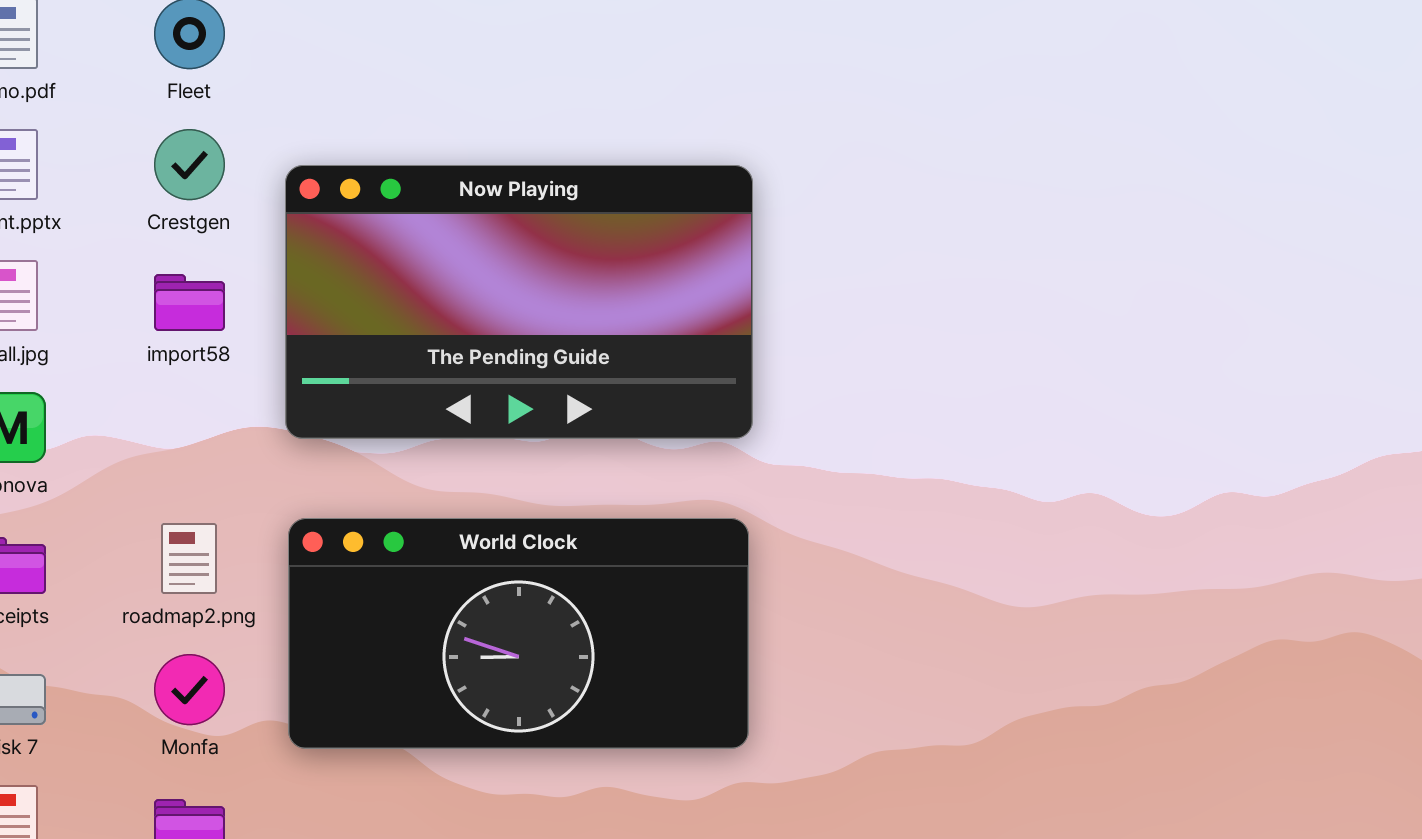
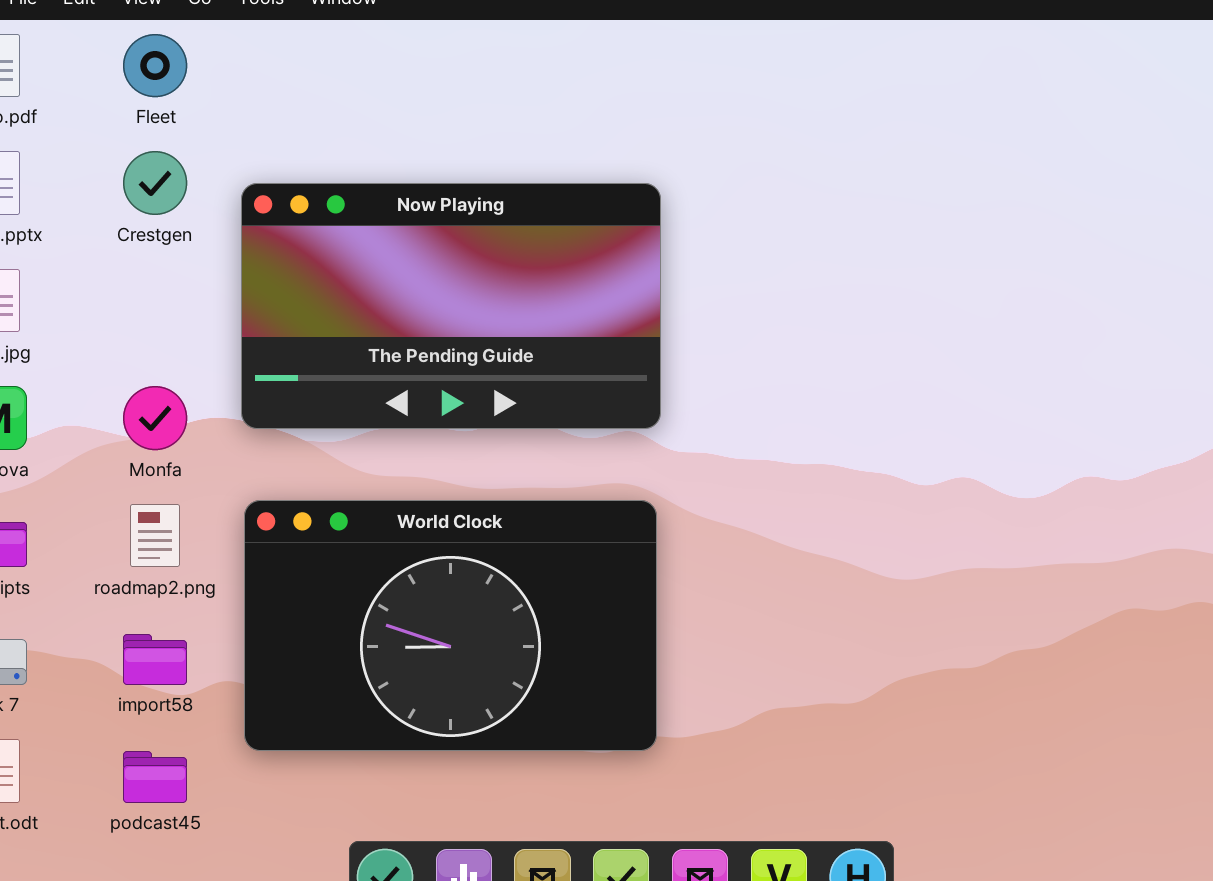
import58: [154,274,225,331] -> [123,634,187,685], moved
World Clock: [288,518,749,749] -> [244,500,657,751], resized
Monfa: [154,654,225,725] -> [123,386,187,450], moved

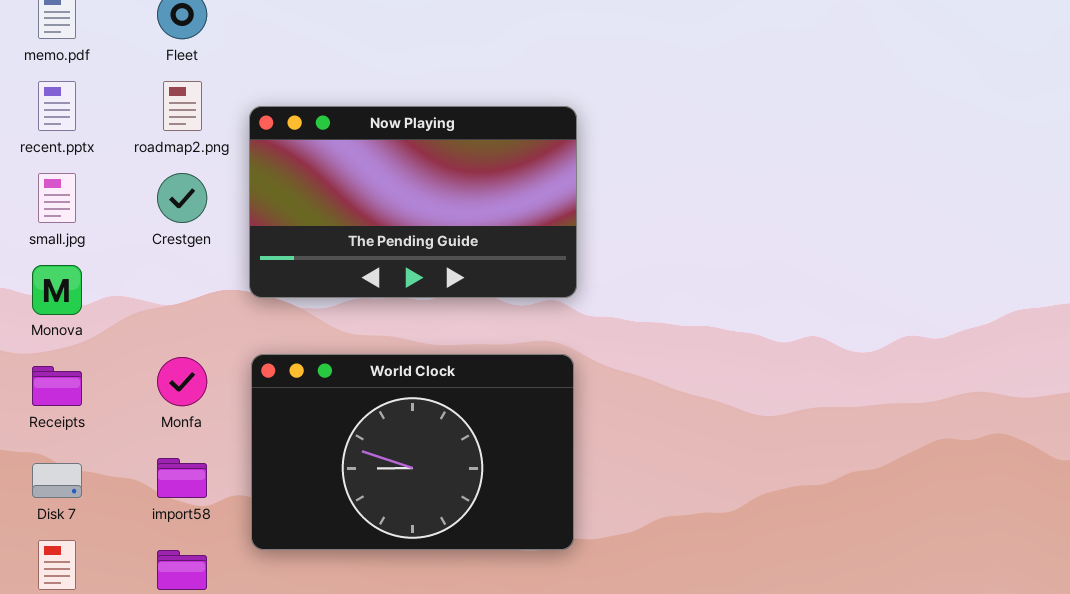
Crestgen: [123,151,187,215] -> [157,173,207,223], moved
Monfa: [123,386,187,450] -> [157,357,207,406], moved
roadmap2.png: [130,504,180,567] -> [163,81,202,131], moved

